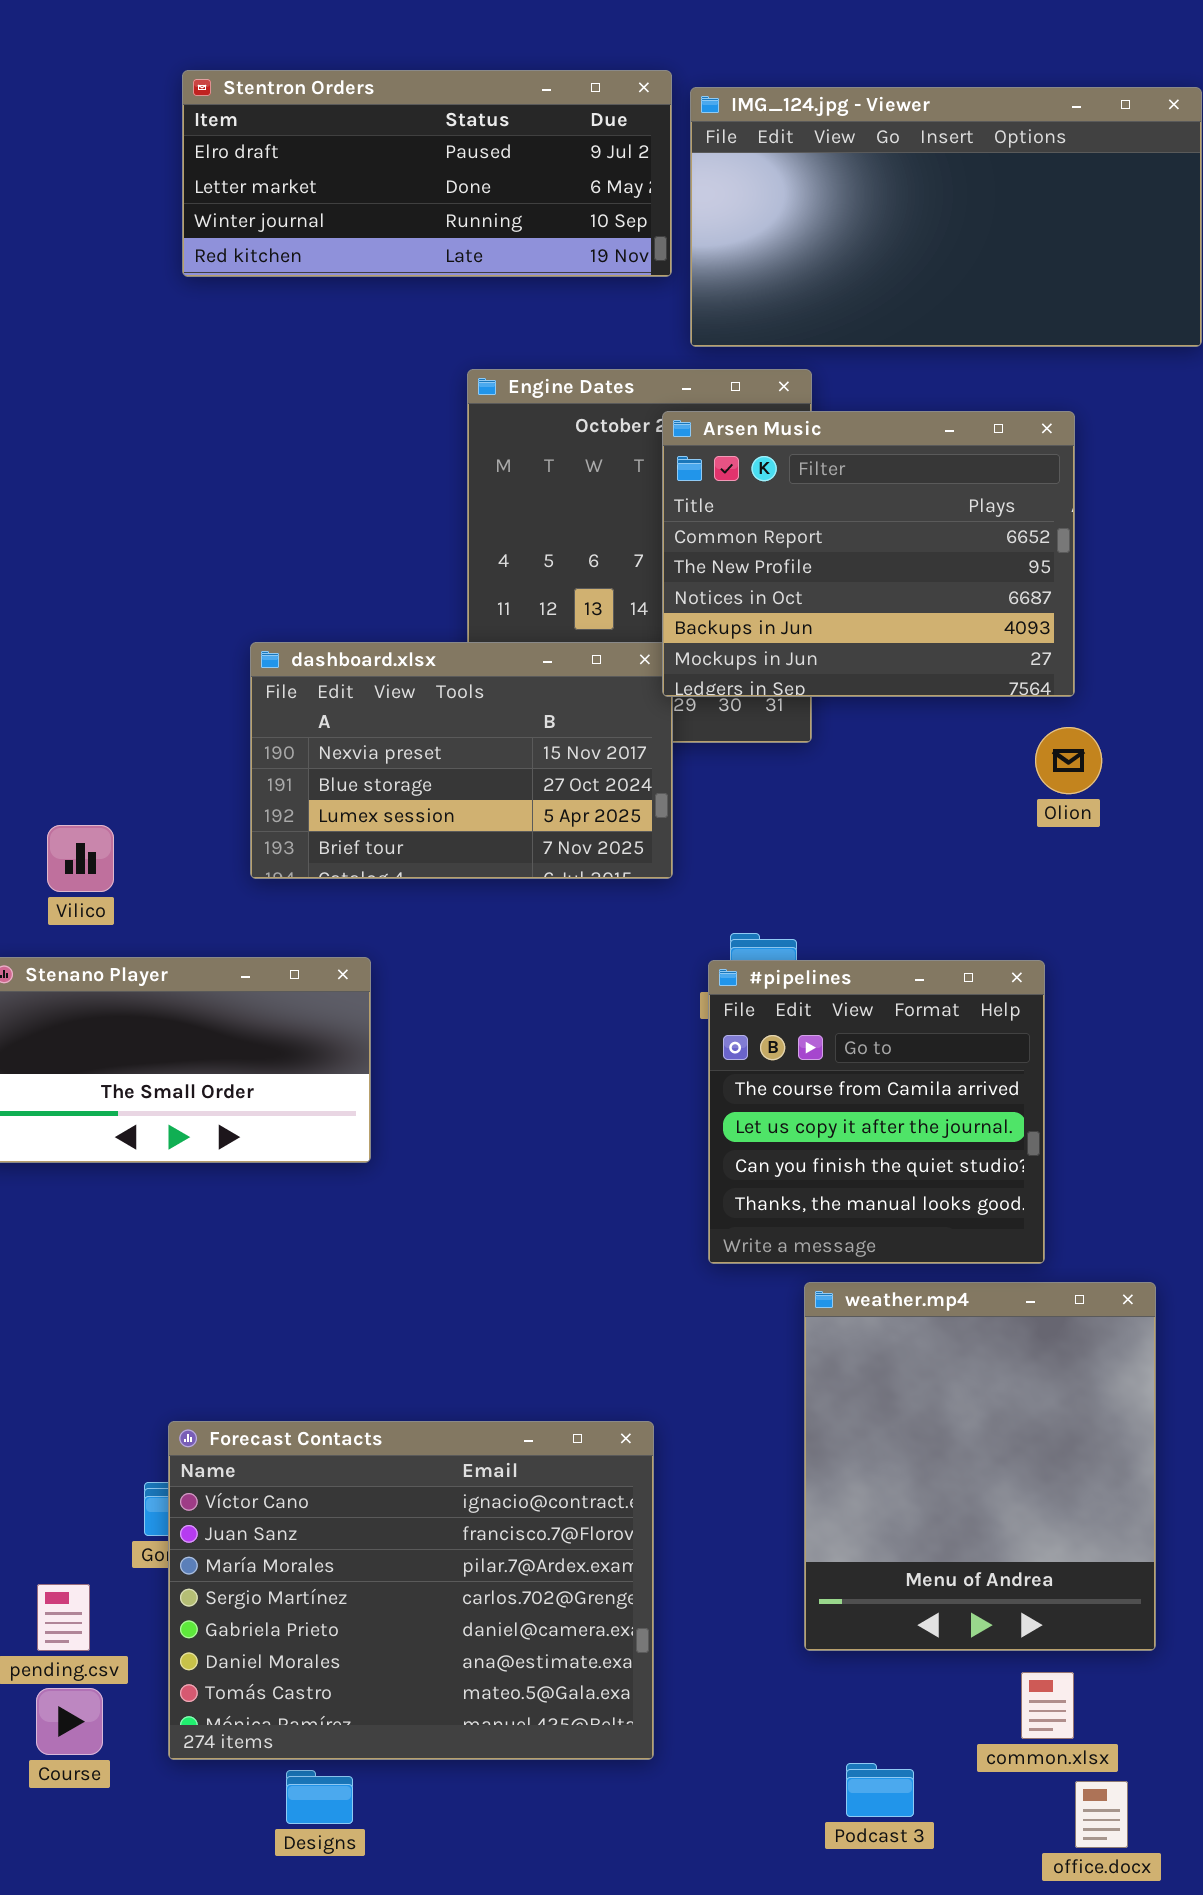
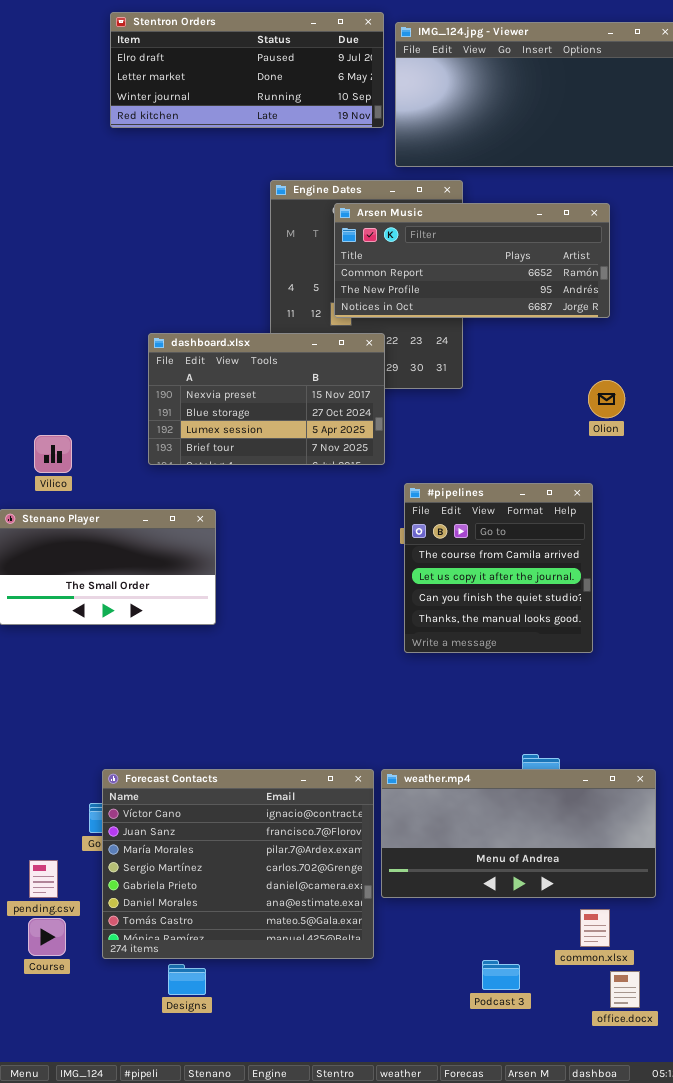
Arsen Music: [662,411,1075,697] -> [334,203,610,318], resized
#pipelines: [708,960,1045,1264] -> [404,483,593,653], moved
weather.mp4: [804,1282,1156,1651] -> [381,769,656,898], resized

